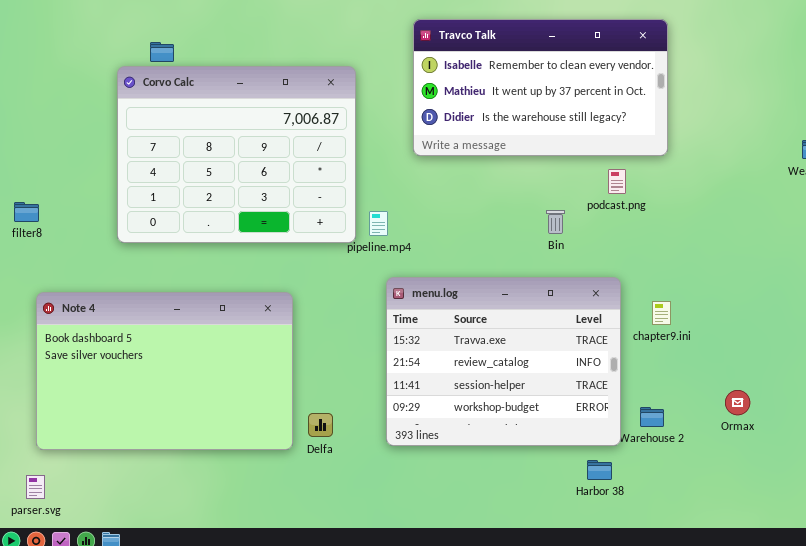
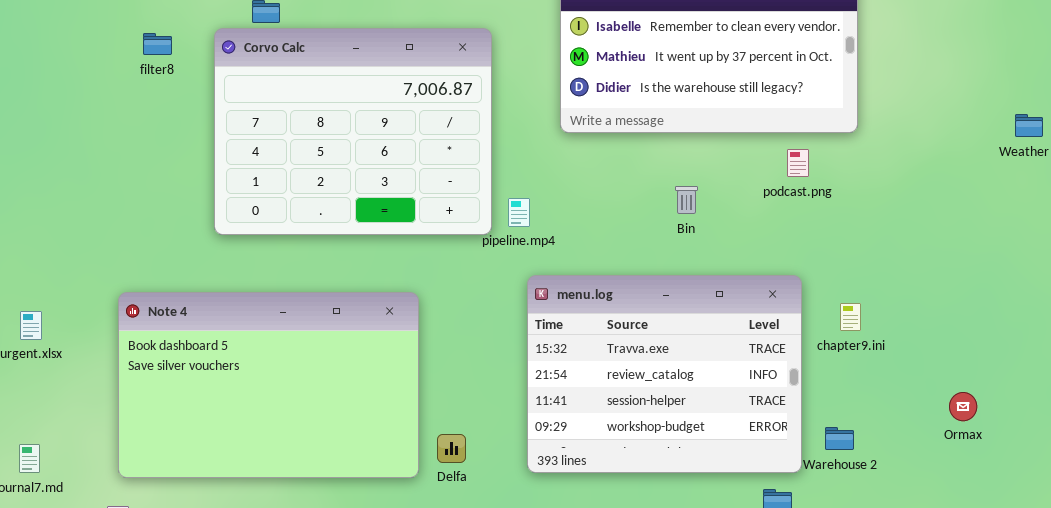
filter8: [14,202,39,222] -> [143,33,172,55], moved
Bin: [546,210,565,234] -> [675,186,698,214], moved
Ormax: [725,390,750,415] -> [949,392,977,421], moved

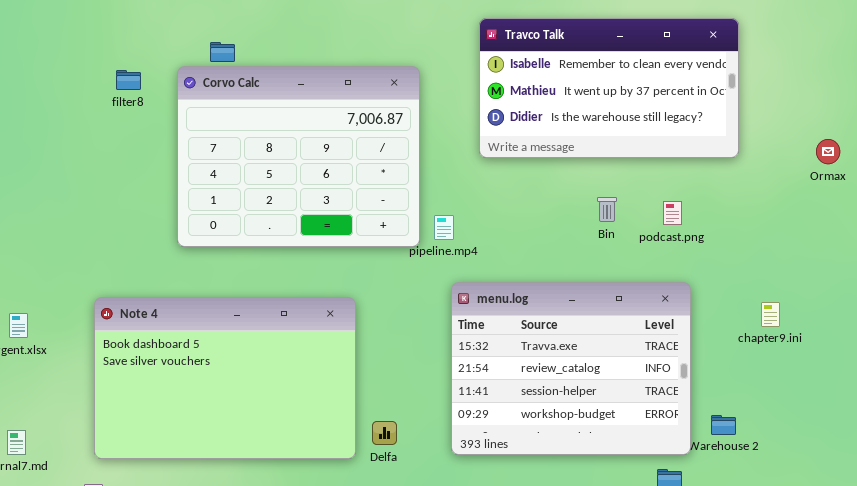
podcast.png: [787,149,809,177] -> [663,201,682,225], moved
Bin: [675,186,698,214] -> [597,197,617,222], moved
chapter9.ini: [840,303,861,331] -> [761,302,780,327], moved
Ormax: [949,392,977,421] -> [816,139,840,164], moved

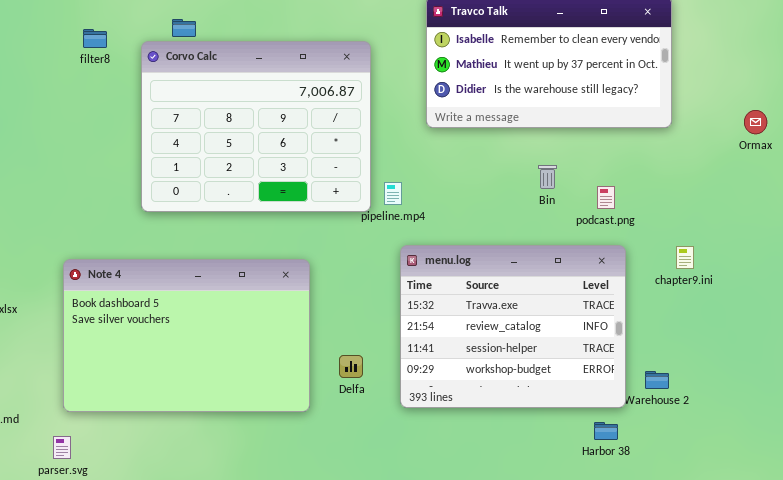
filter8: [116,70,141,90] -> [83,29,107,48], moved
podcast.png: [663,201,682,225] -> [597,186,615,209], moved
chapter9.ini: [761,302,780,327] -> [676,246,694,269], moved
Delfa: [372,421,397,445] -> [339,355,363,378], moved

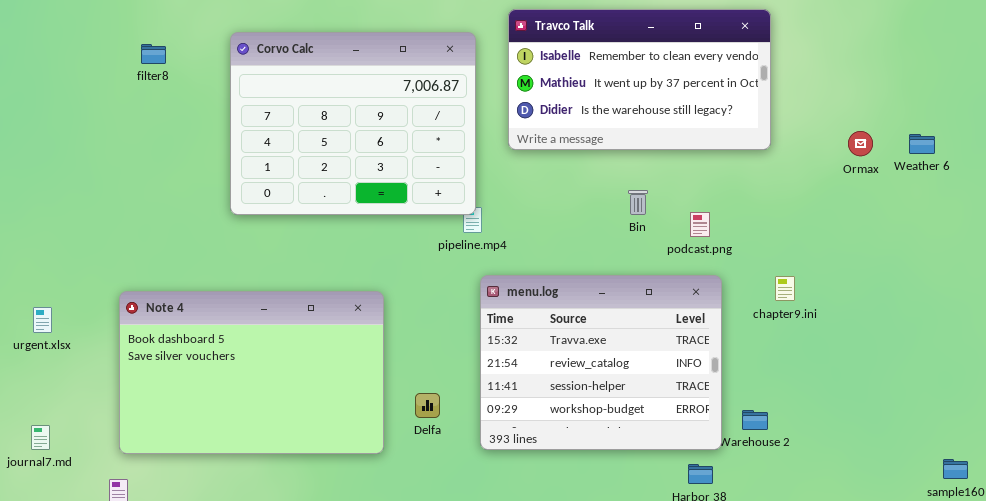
Corvo Calc: [141,41,371,212] -> [230,32,476,215], moved

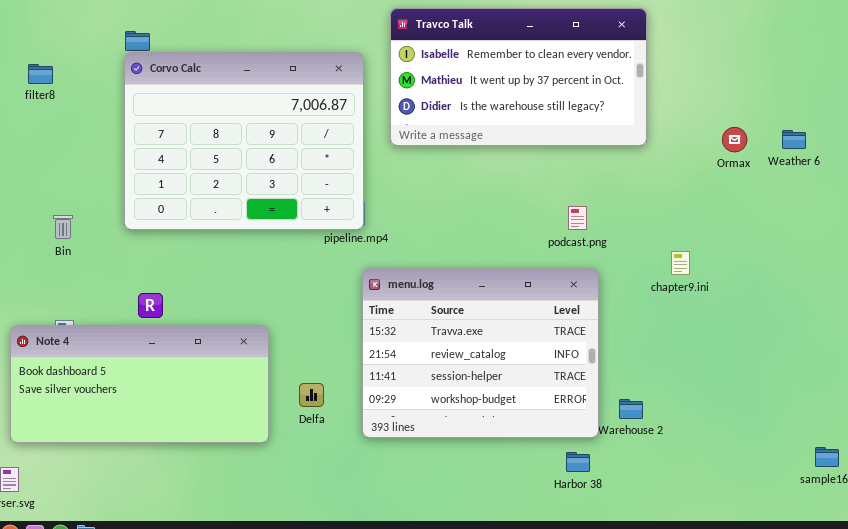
Corvo Calc: [230,32,476,215] -> [124,52,364,230], moved
filter8: [141,44,166,64] -> [28,64,53,84], moved
Bin: [628,190,648,215] -> [53,215,73,239], moved
chapter9.ini: [775,276,795,301] -> [671,251,690,275], moved
Note 4: [119,291,384,454] -> [10,325,269,443], resized

